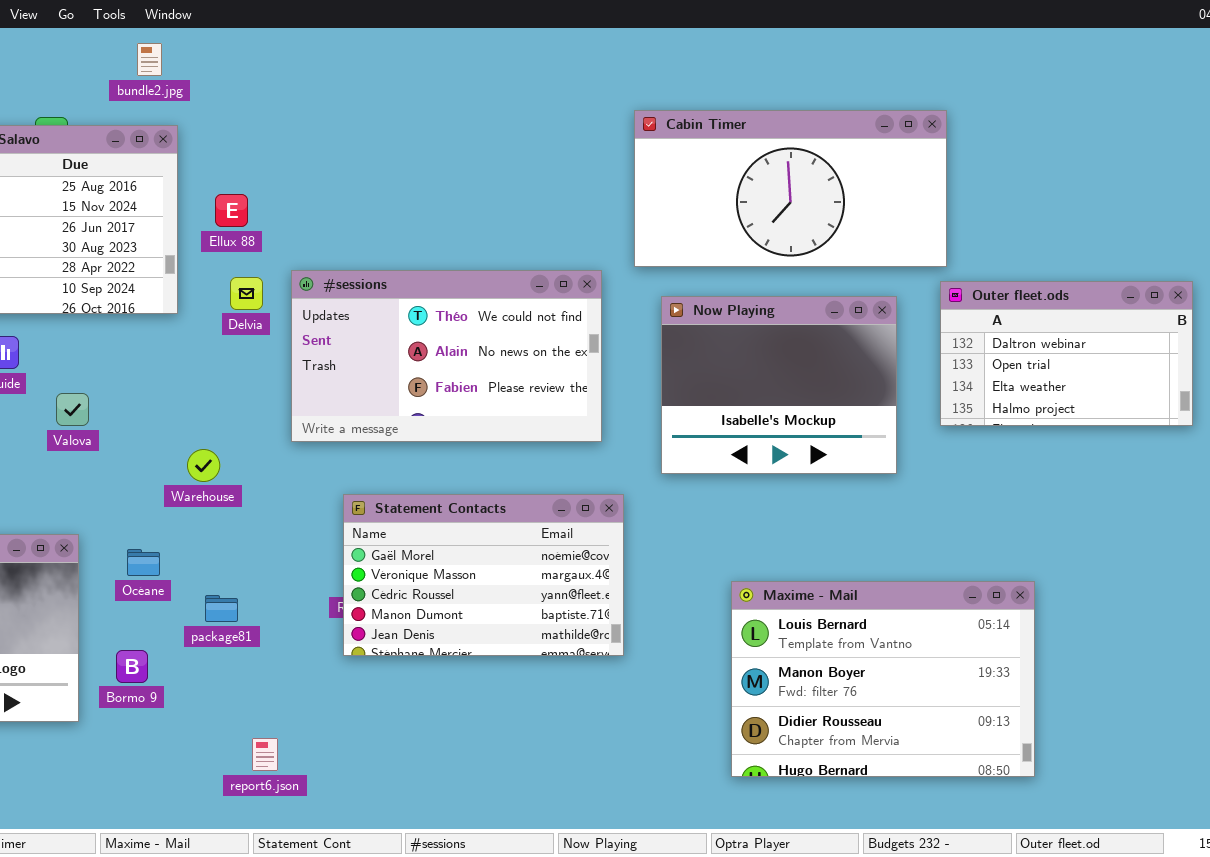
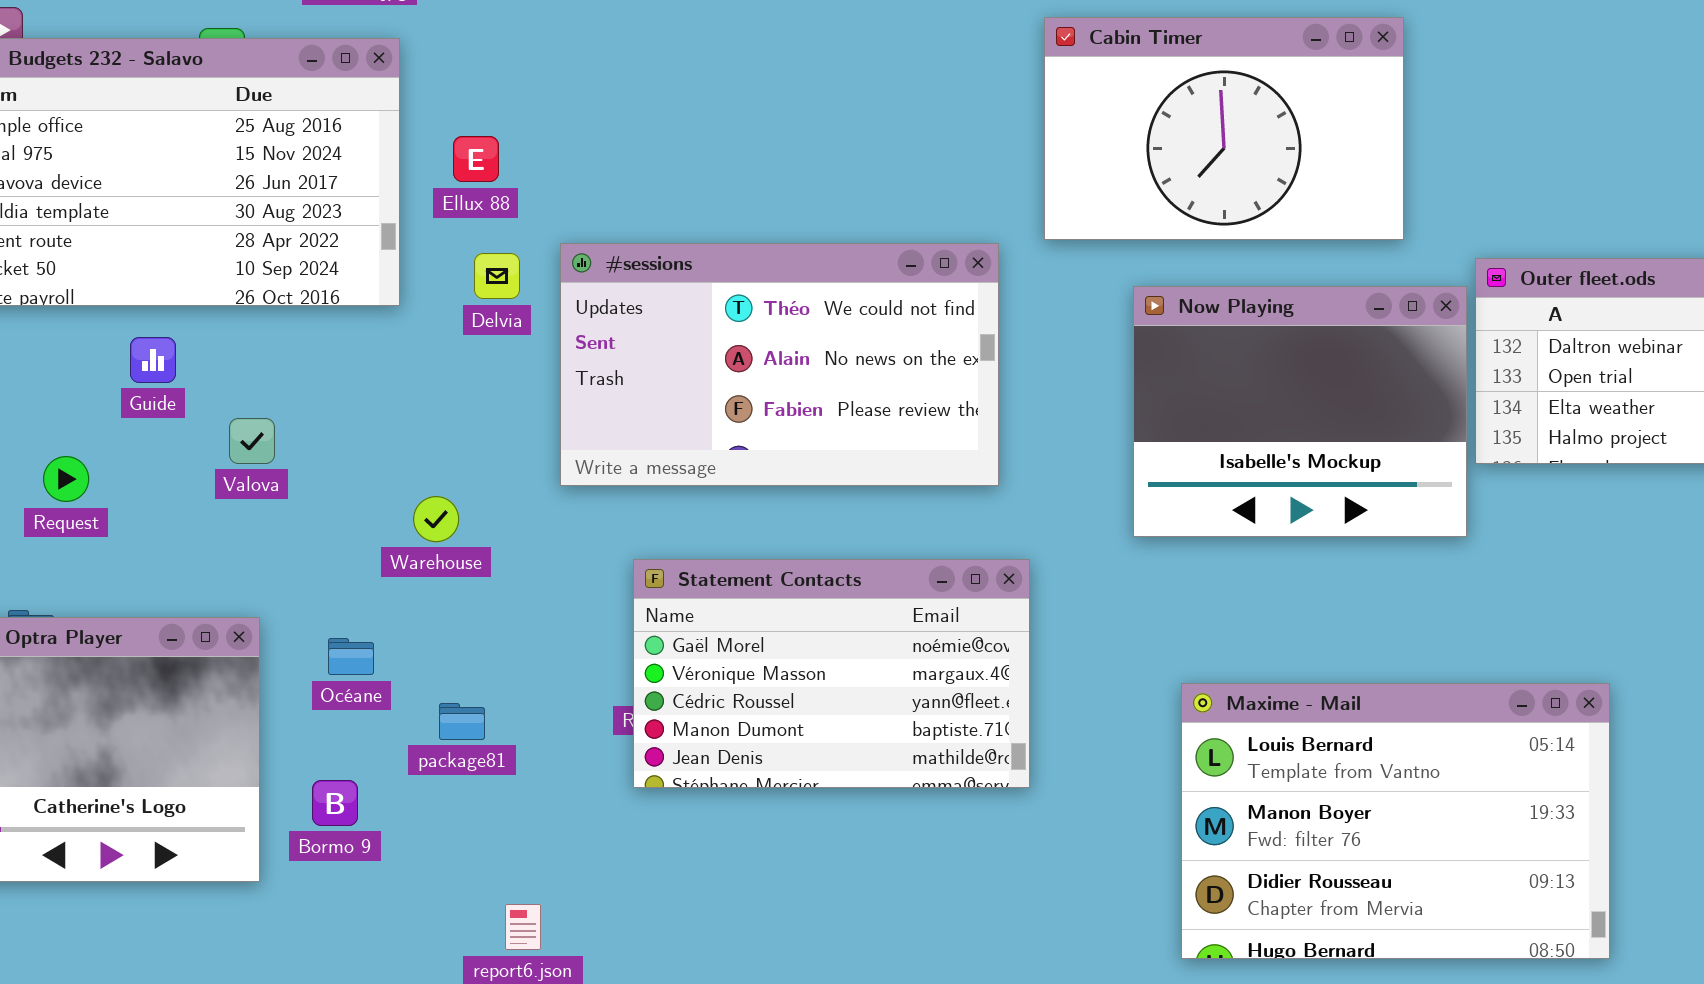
Cabin Timer: [634,110,947,267] -> [1044,17,1404,240], resized
Now Playing: [661,296,897,474] -> [1133,286,1467,537], moved

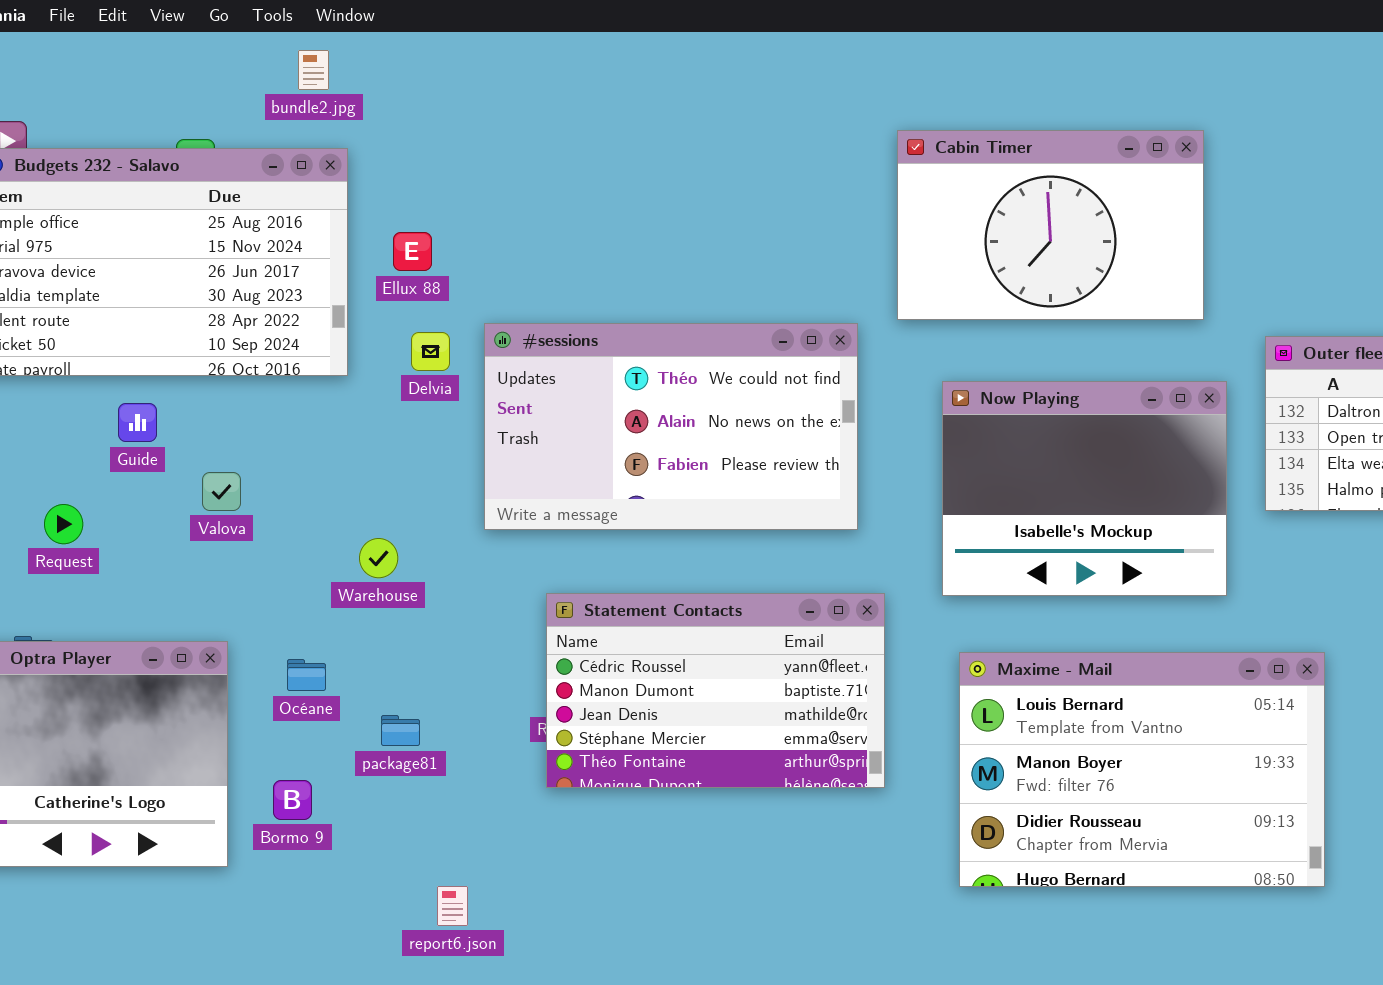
Now Playing: [1133,286,1467,537] -> [942,381,1227,596], moved
Statement Contacts: [633,559,1030,788] -> [546,593,885,788], scrolled down 2 rows
Maxime - Mail: [1181,683,1610,959] -> [959,652,1325,887], moved

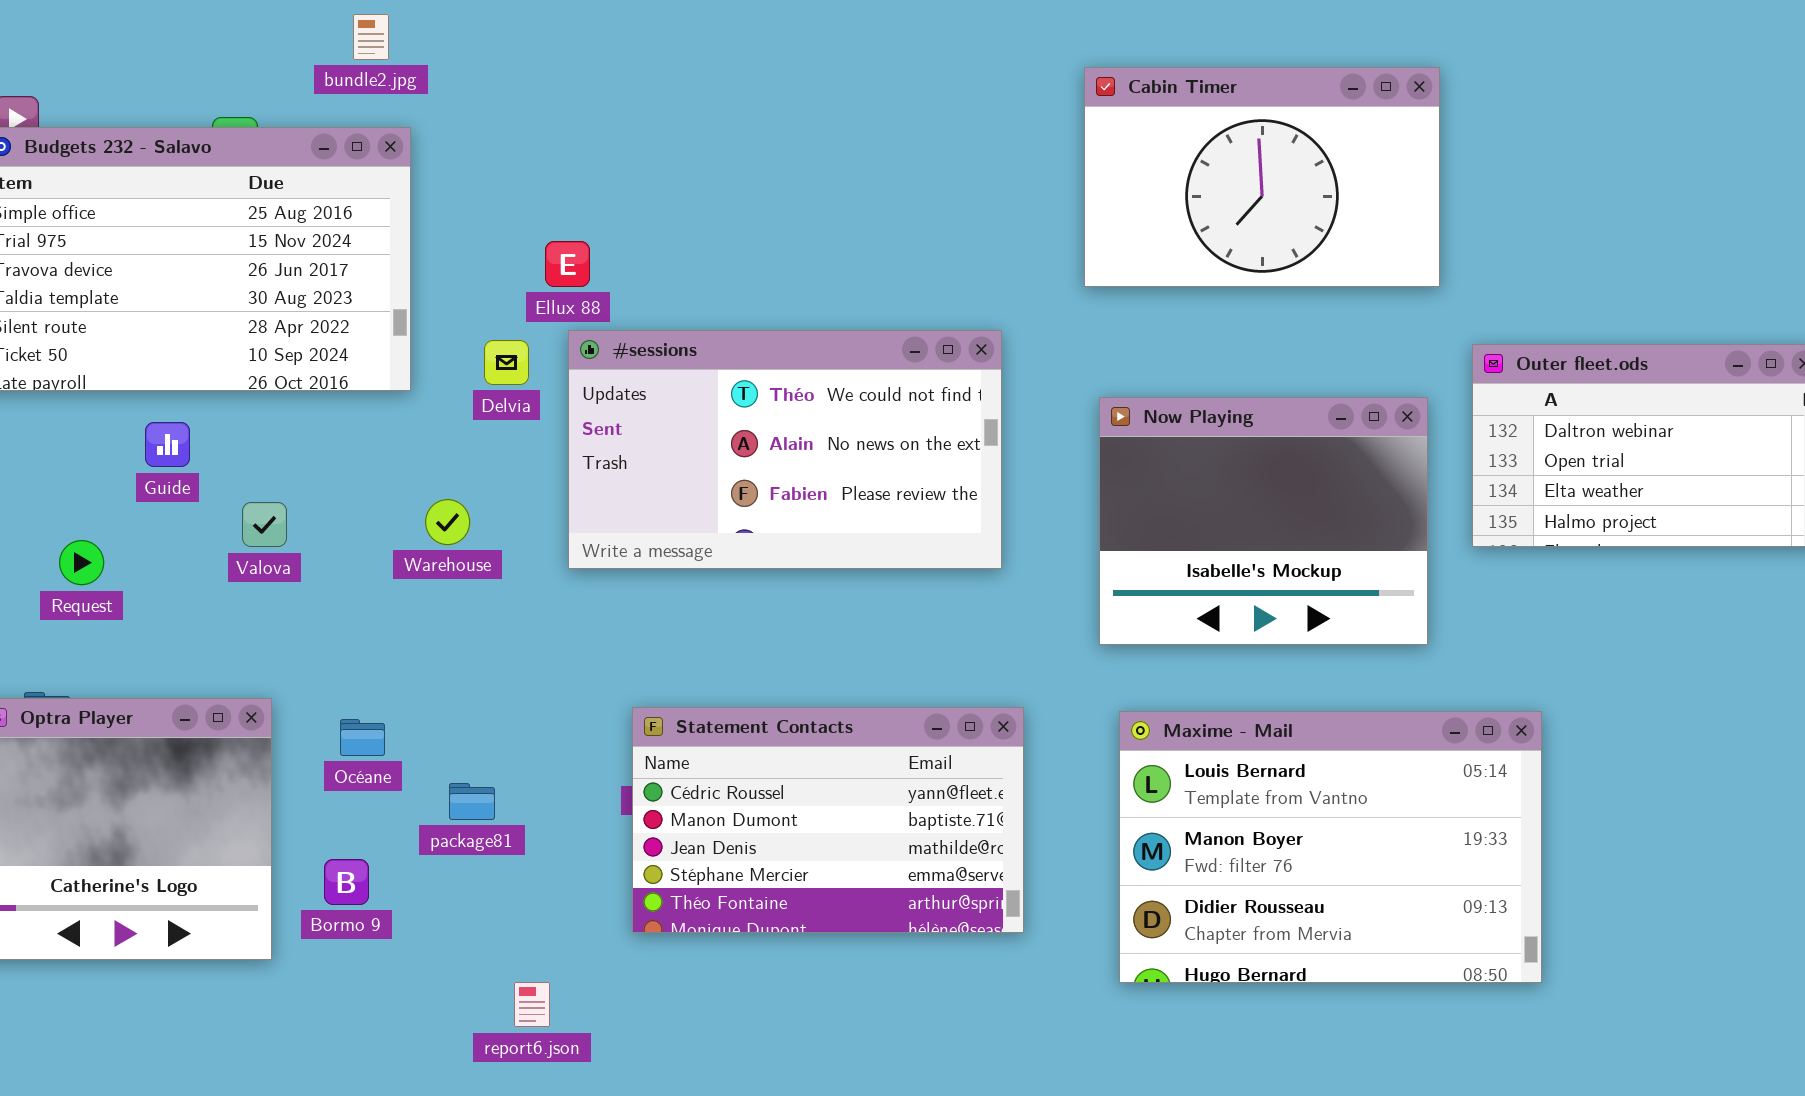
Cabin Timer: [897,130,1204,320] -> [1084,67,1440,287], moved
Ellux 88: [393,232,432,271] -> [545,241,590,287], moved
Warehouse: [359,538,398,578] -> [425,499,470,545], moved
Statement Contacts: [546,593,885,788] -> [632,707,1024,933], moved

